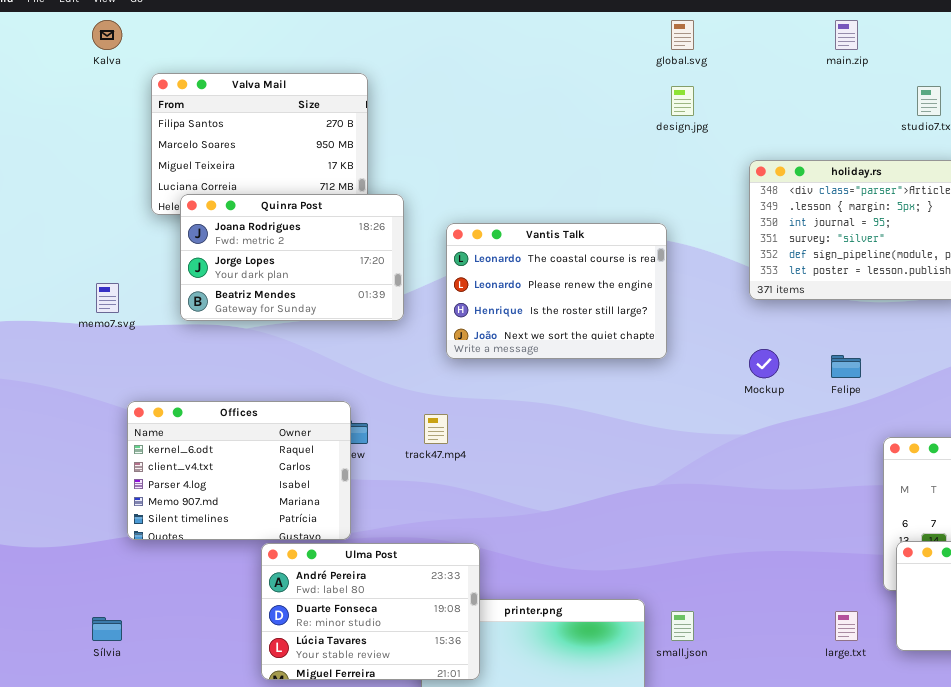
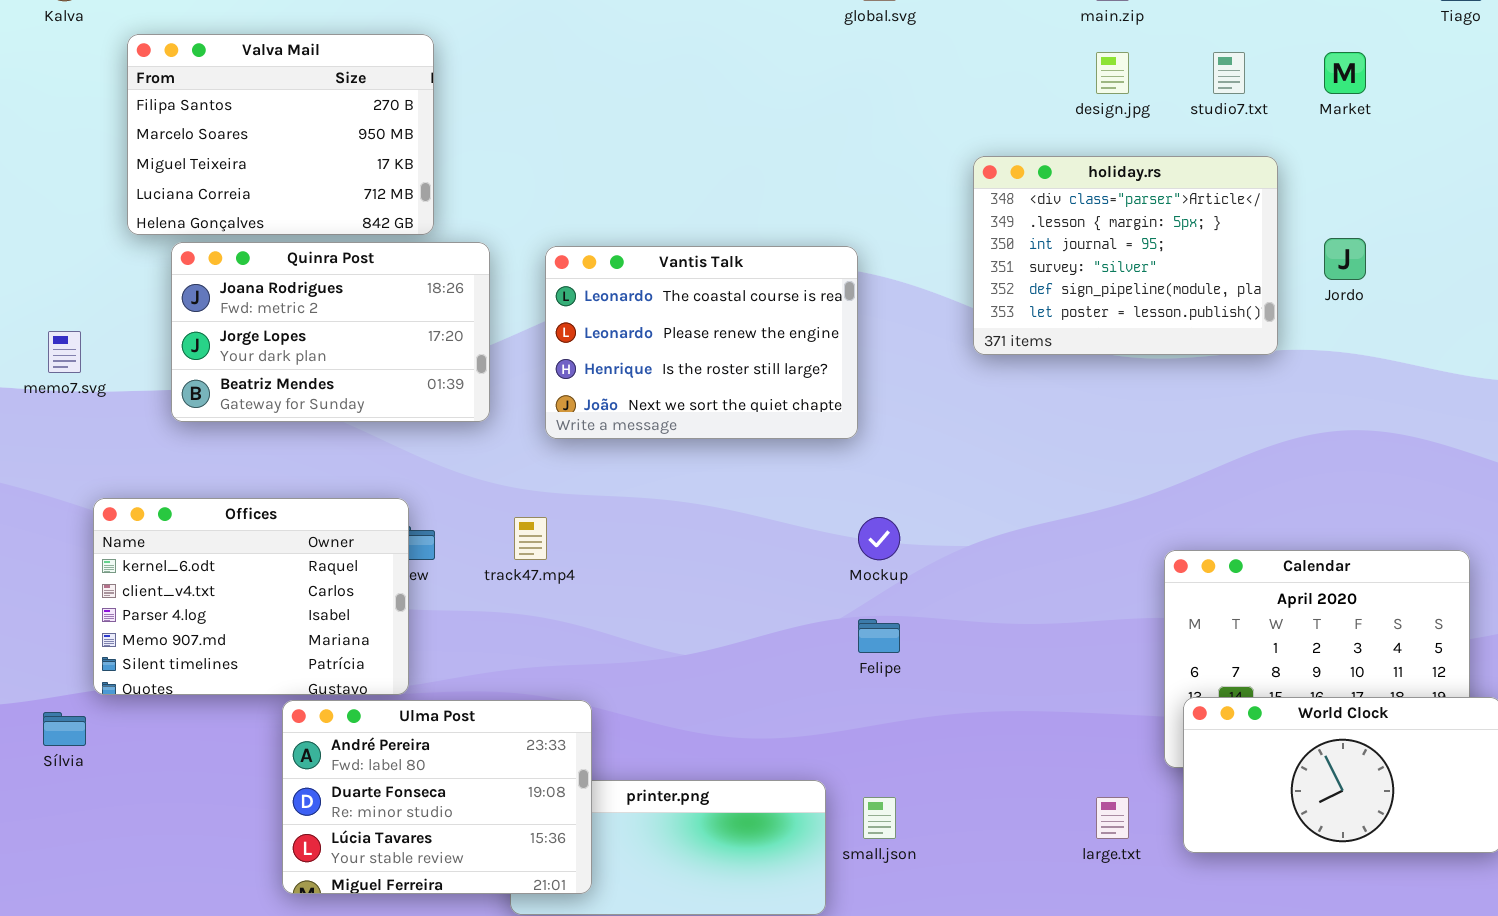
design.jpg: [671,86,694,116] -> [1096,52,1129,94], moved
Quinra Post: [180,194,404,321] -> [171,242,490,422], moved
Mockup: [749,349,779,378] -> [858,517,900,560], moved
Felipe: [831,355,861,378] -> [858,619,900,653], moved
Sílvia: [92,617,122,641] -> [43,712,86,746], moved

